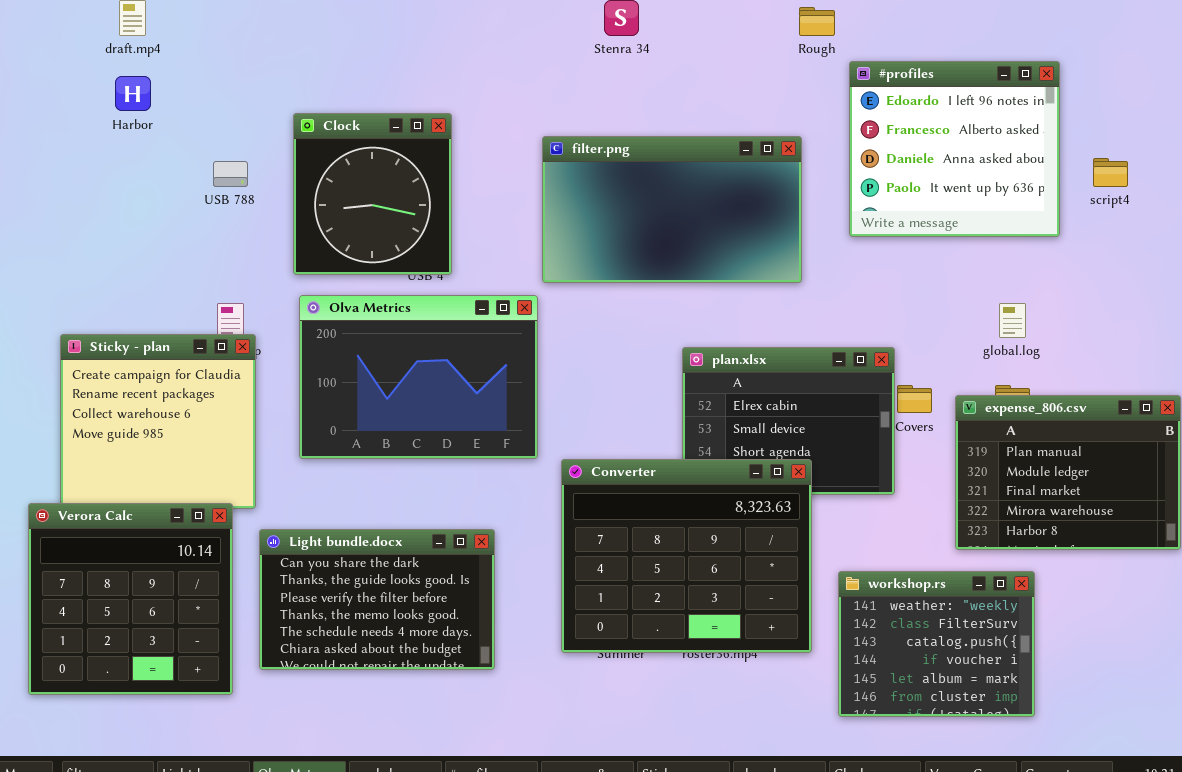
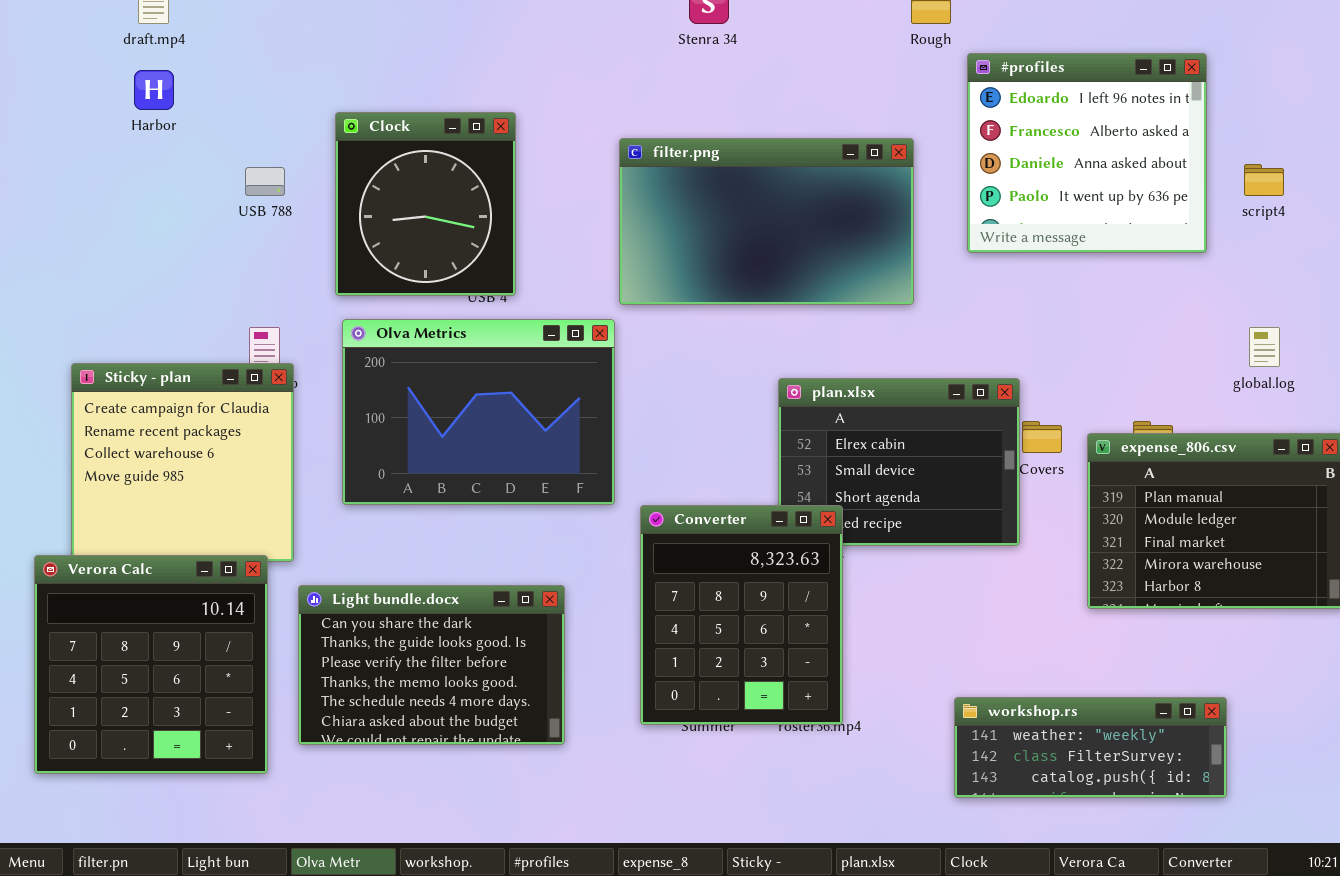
global.log: [999,303,1026,338] -> [1249,327,1280,367], moved
Converter: [561,459,812,653] -> [640,505,843,725], resized
workshop.rs: [838,571,1035,717] -> [954,697,1227,798], resized

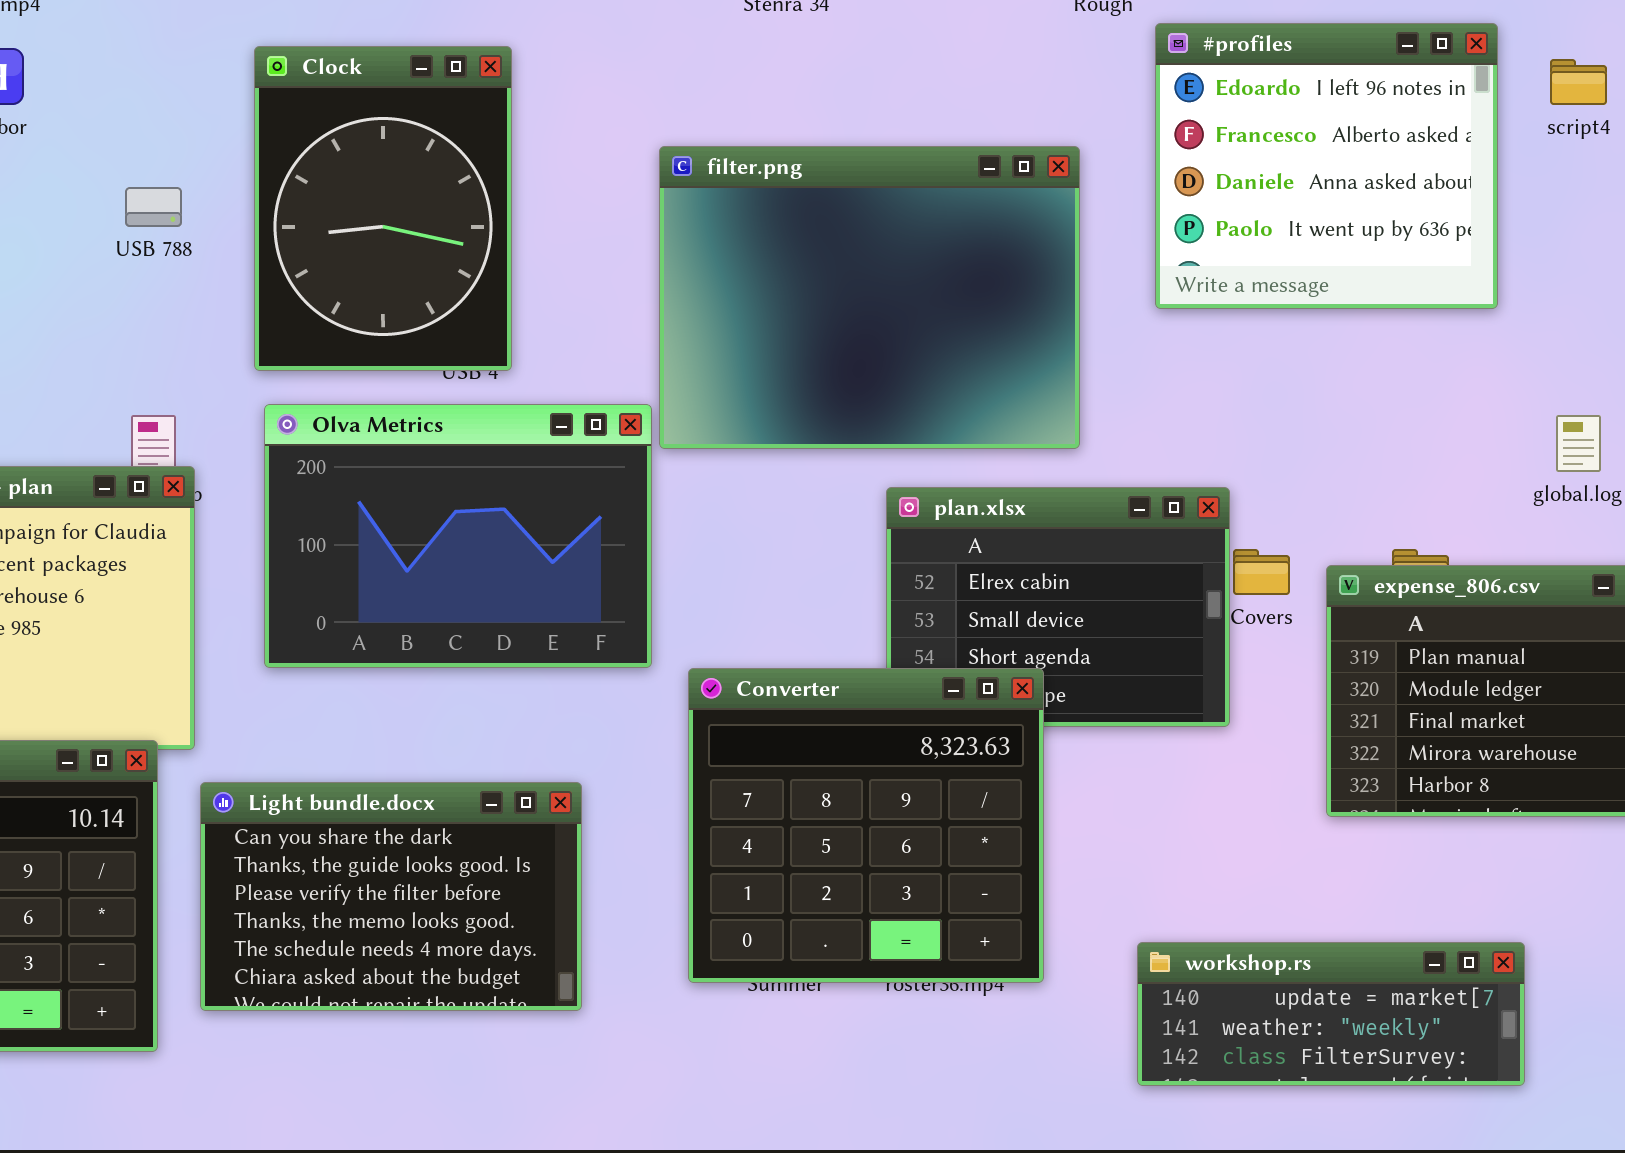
Clock: [335,112,516,296] -> [254,46,512,371], resized
filter.png: [619,138,914,305] -> [659,146,1080,449], resized
script4: [1244,164,1284,196] -> [1550,59,1607,105], moved
Converter: [640,505,843,725] -> [688,668,1044,983], resized
workshop.rs: [954,697,1227,798] -> [1137,942,1525,1086], scrolled up 1 row

